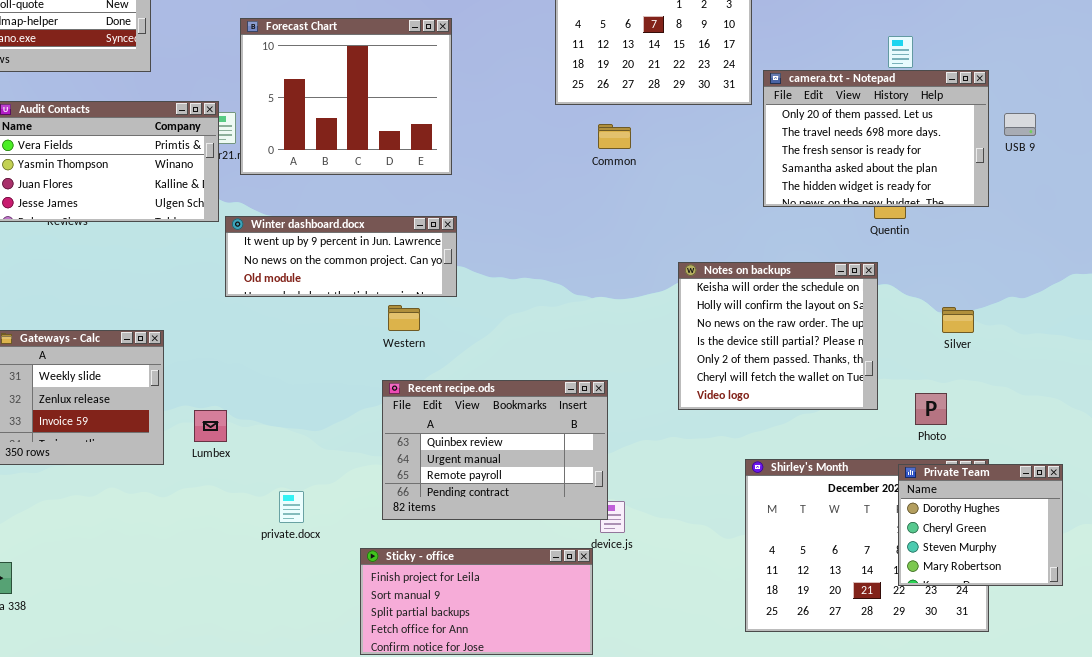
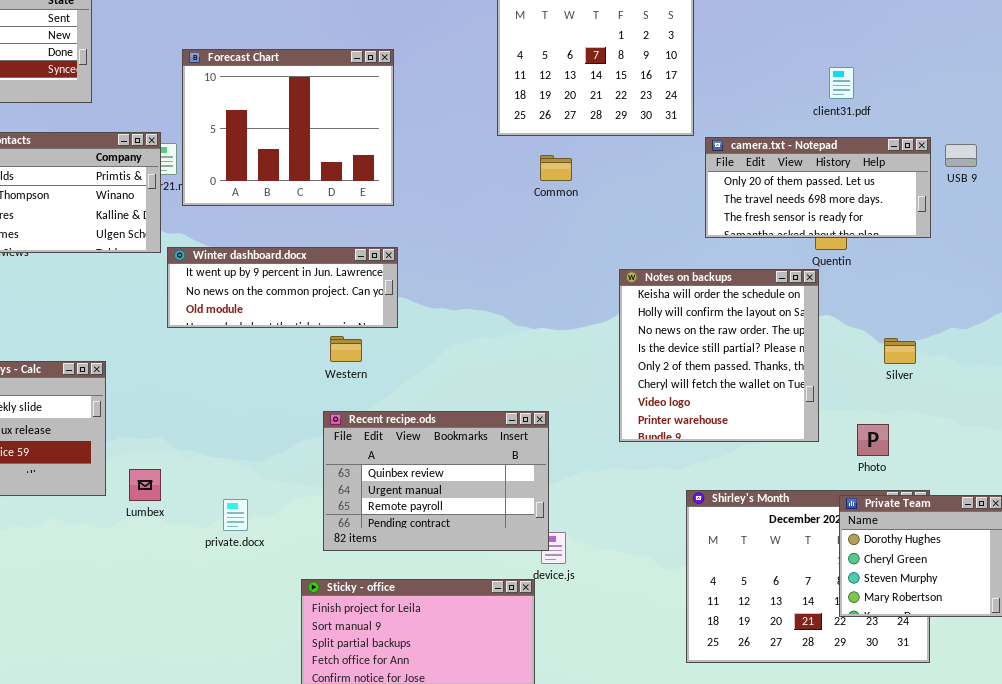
camera.txt - Notepad: [763,70,989,207] -> [705,137,931,238], resized
Notes on backups: [678,262,878,410] -> [619,269,819,442], resized
Lumbex: [194,410,227,442] -> [129,469,161,501], moved
private.docx: [279,491,304,523] -> [223,499,248,531], moved

